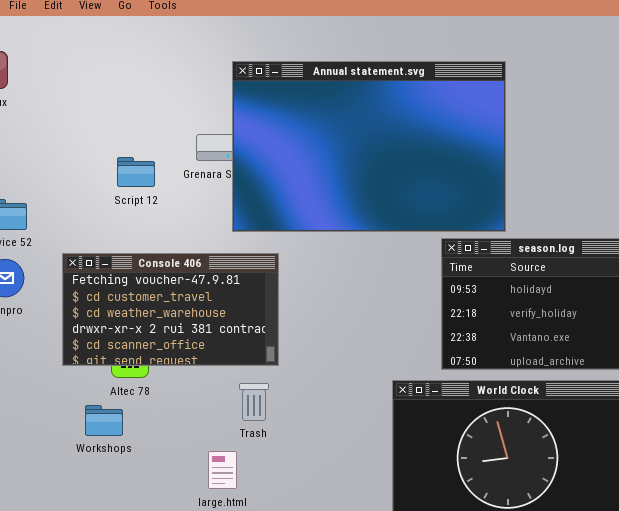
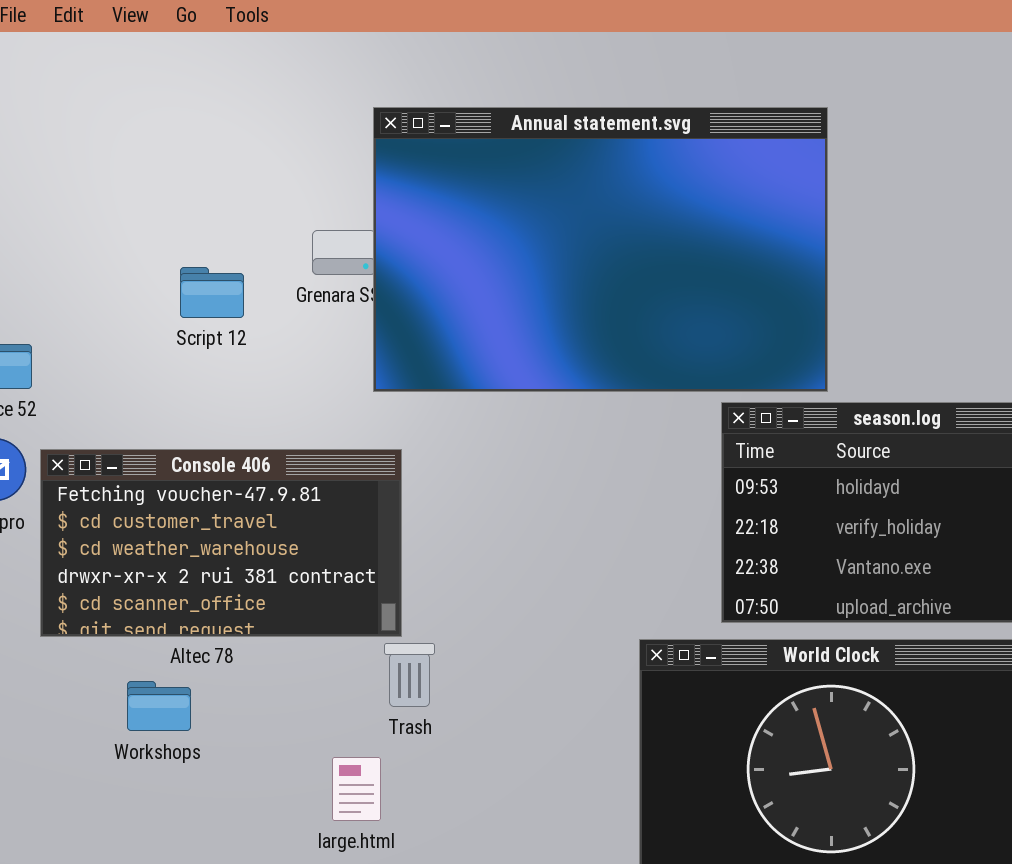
Console 406: [62,253,279,366] -> [40,449,402,637], moved

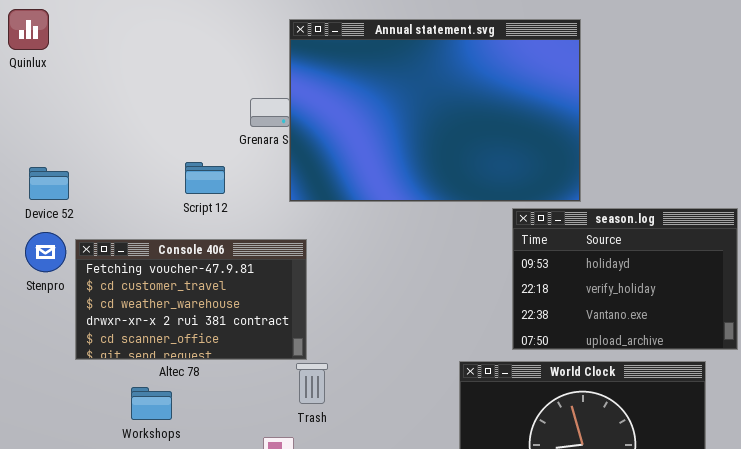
Script 12: [180,267,244,318] -> [185,162,225,194], moved

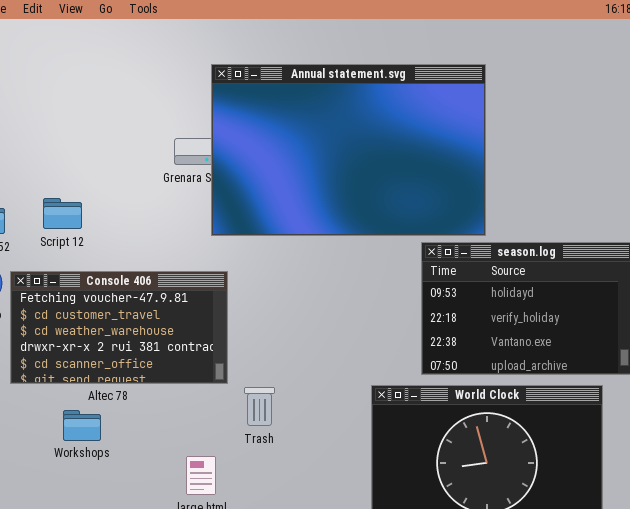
Script 12: [185,162,225,194] -> [43,198,82,229], moved
Trash: [296,363,328,404] -> [244,387,275,426], moved

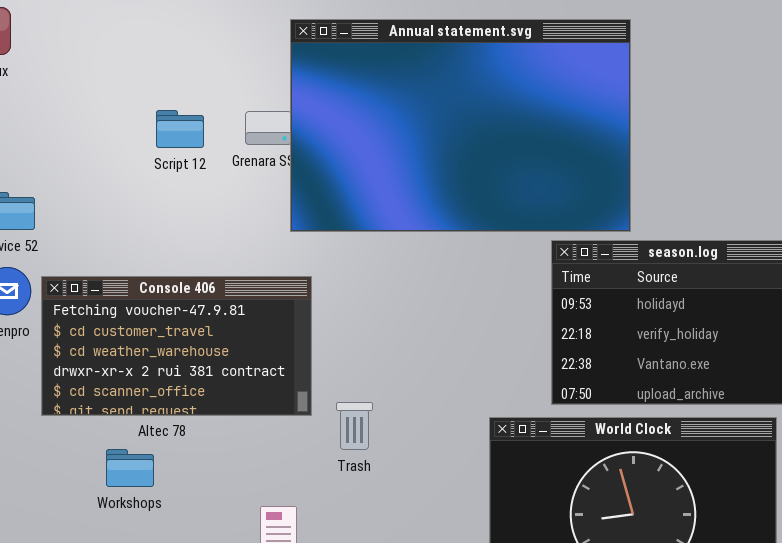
Script 12: [43,198,82,229] -> [156,110,204,148], moved
Trash: [244,387,275,426] -> [336,402,373,450], moved

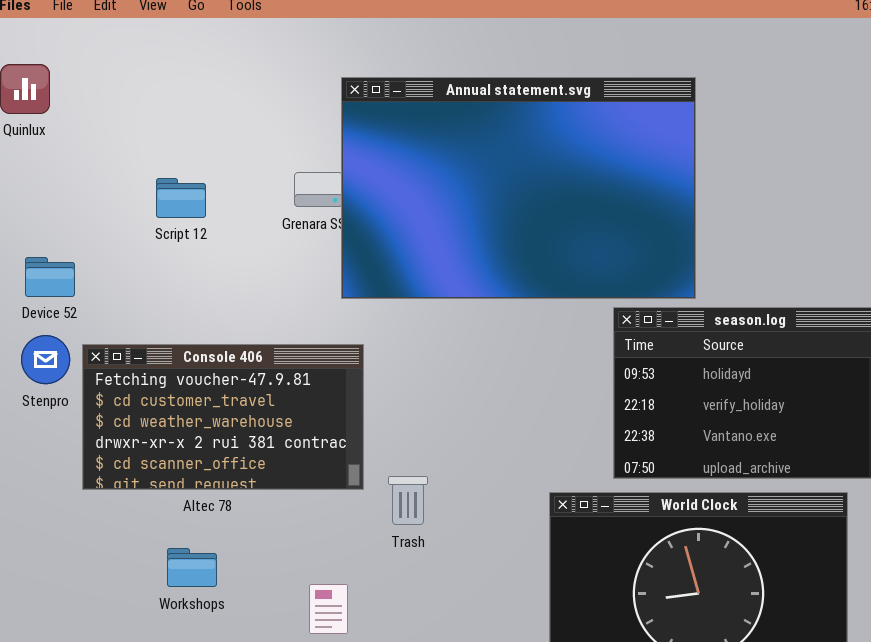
Script 12: [156,110,204,148] -> [156,178,206,218], moved
Workshops: [106,449,154,487] -> [167,548,217,587], moved

